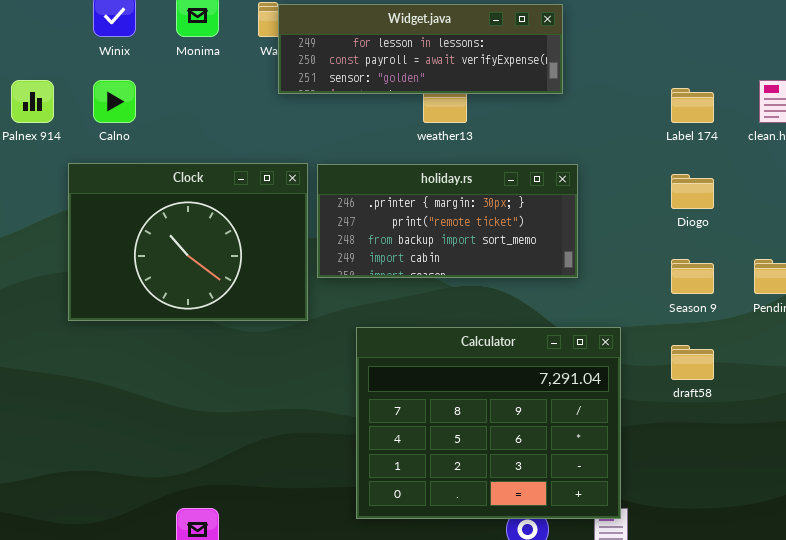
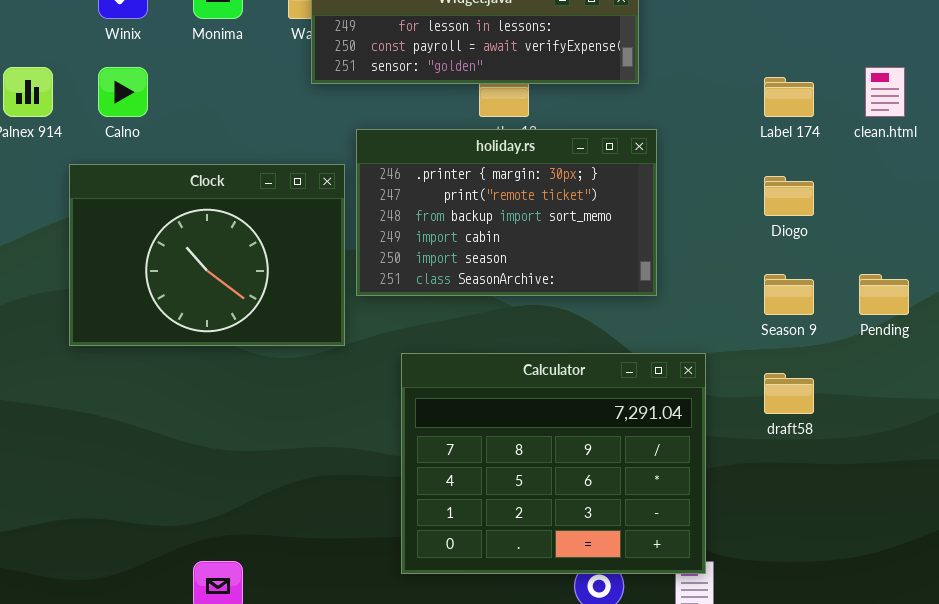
holiday.rs: [317,164,578,278] -> [356,129,657,296], resized

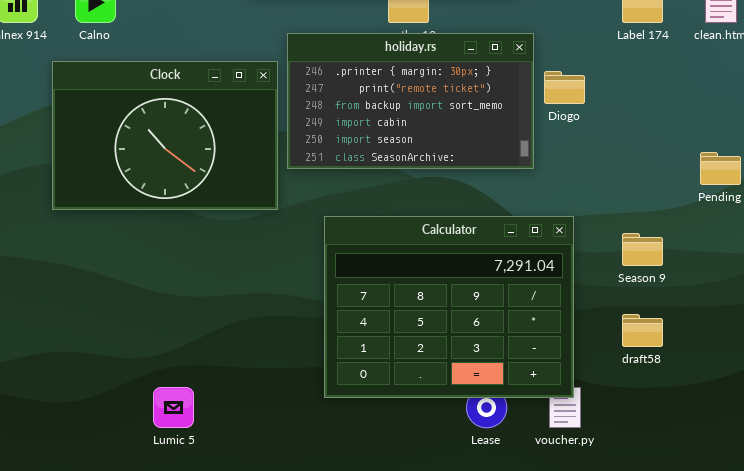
Diogo: [764,176,814,216] -> [544,71,585,104], moved
Season 9: [764,274,814,315] -> [622,233,663,266], moved
draft58: [764,373,814,414] -> [622,314,663,347], moved

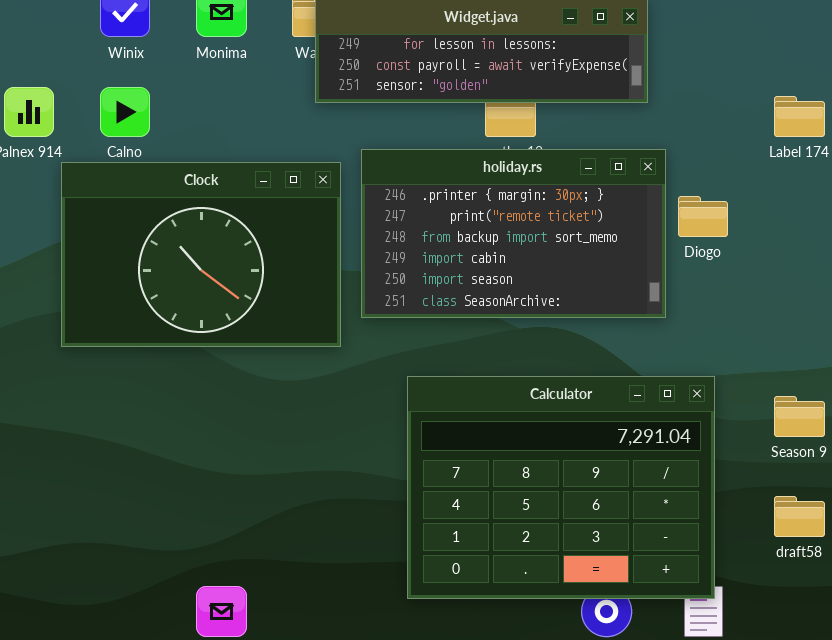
Clock: [52,61,278,210] -> [61,162,341,347], moved

